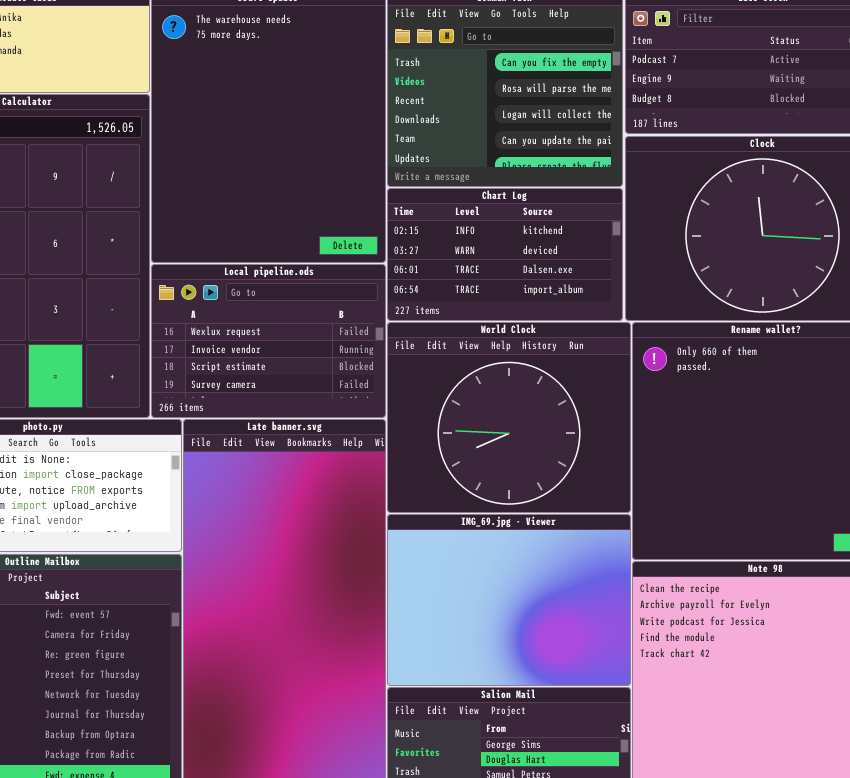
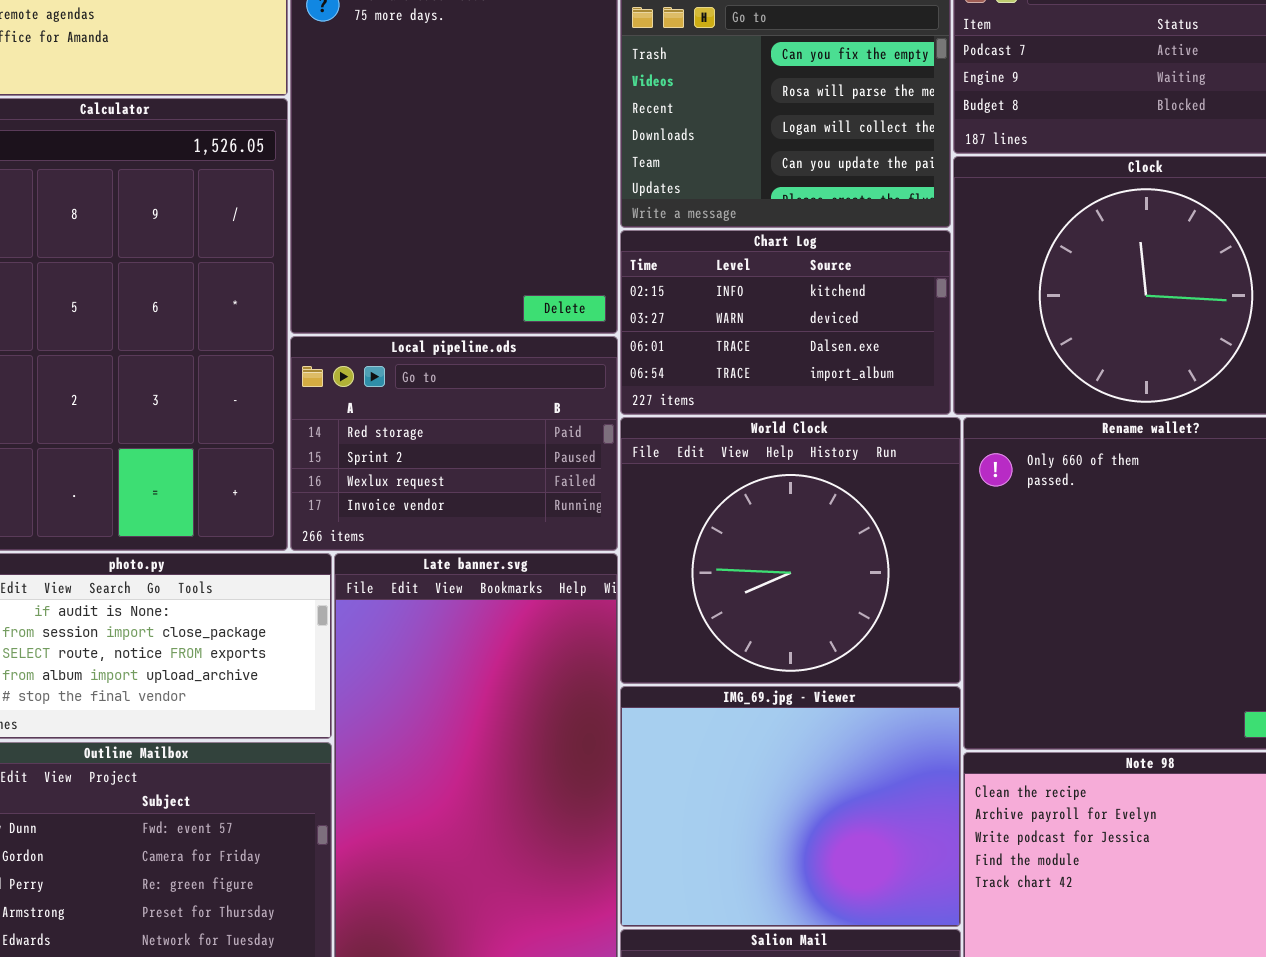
Local pipeline.ods: [151,264,386,418] -> [290,336,618,551], scrolled up 2 rows

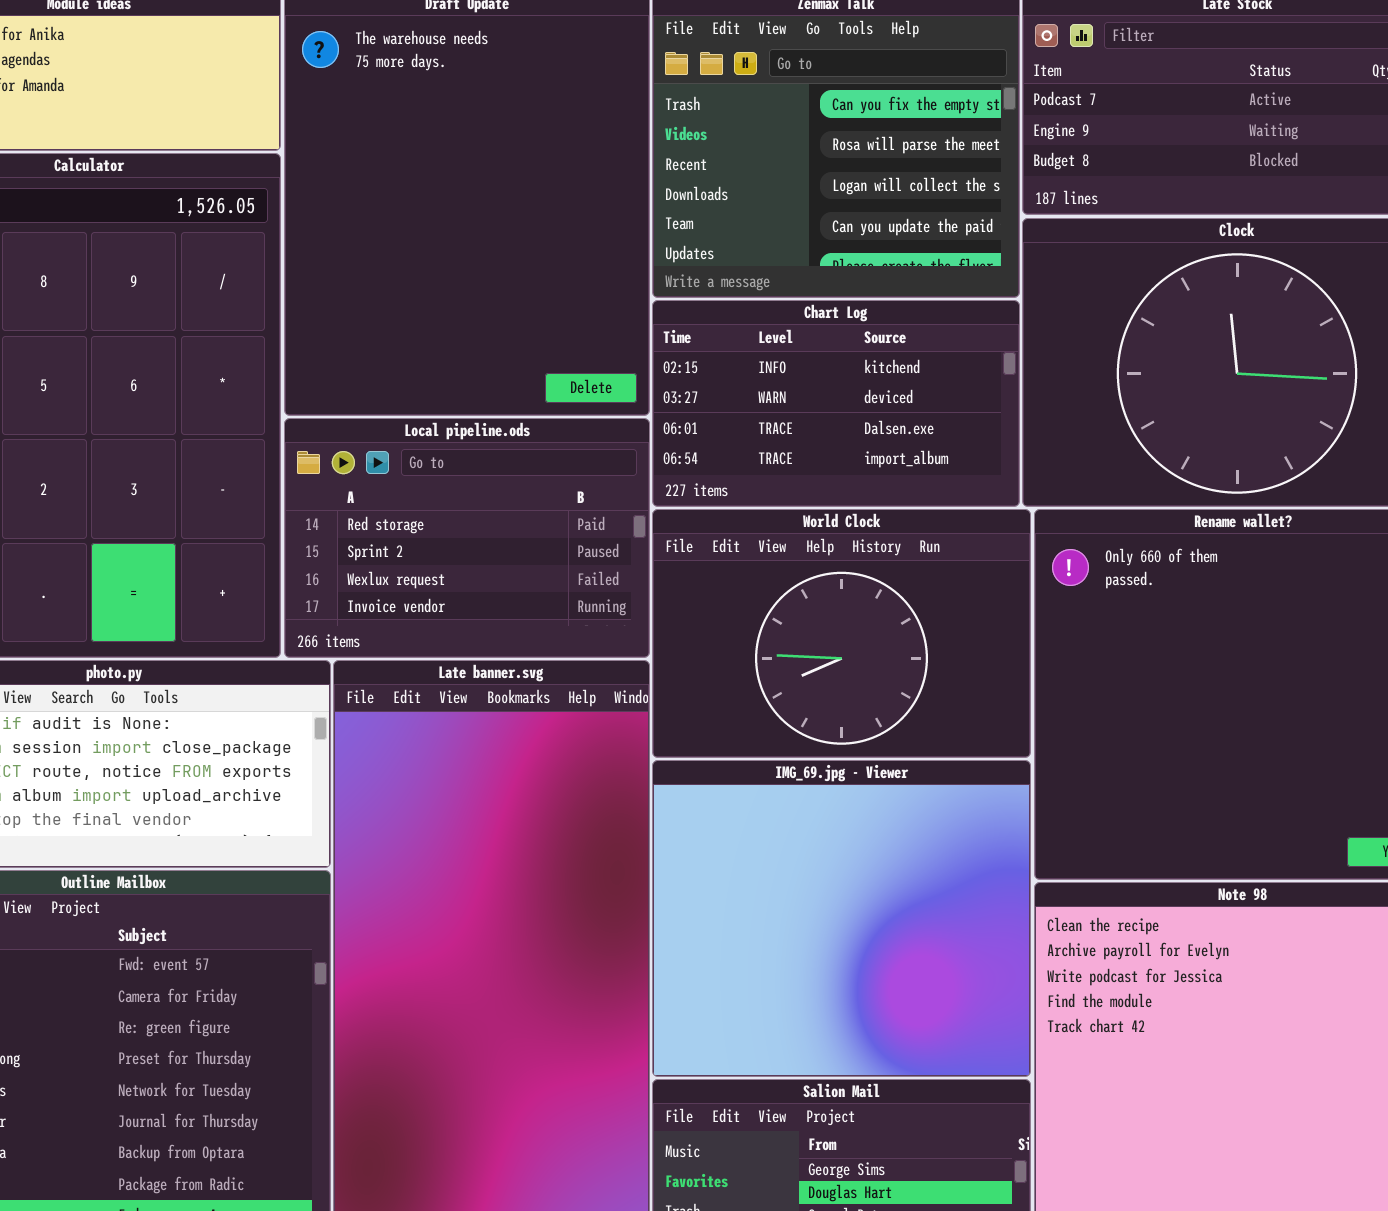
World Clock: [620,417,961,684] -> [652,509,1031,758], resized
IMG_69.jpg - Viewer: [620,686,961,927] -> [652,760,1031,1077], resized

